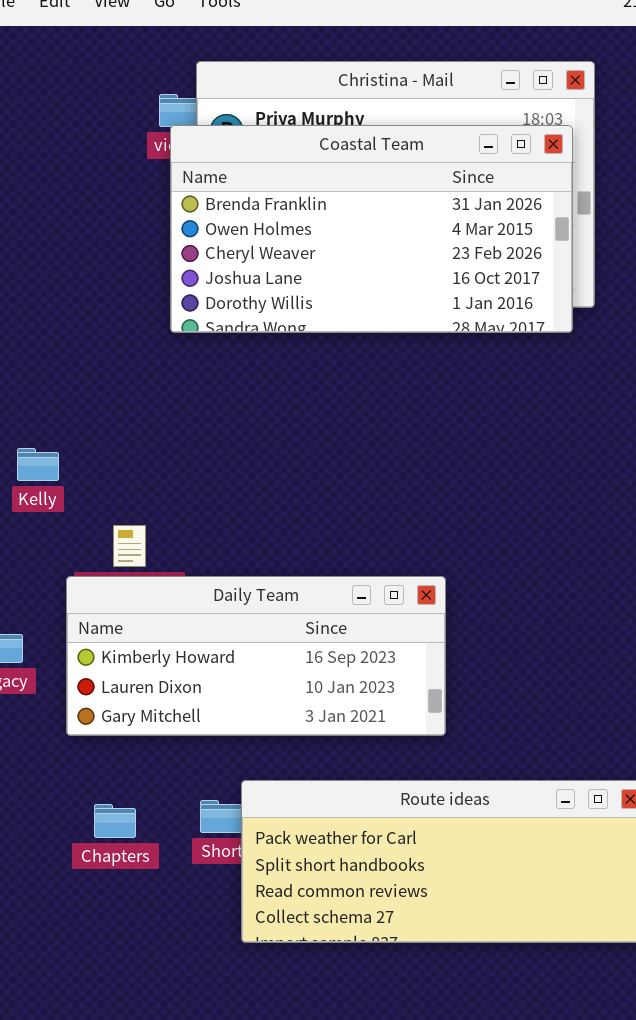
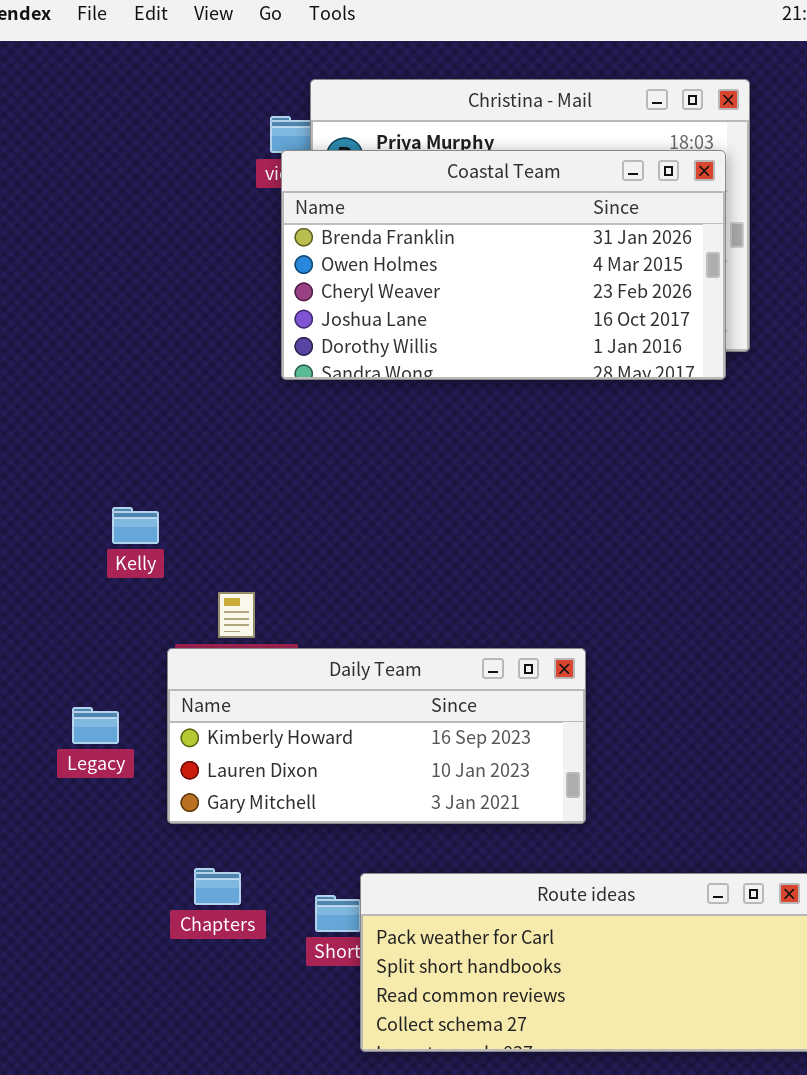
Chapters: [94,804,136,838] -> [194,868,241,905], moved

